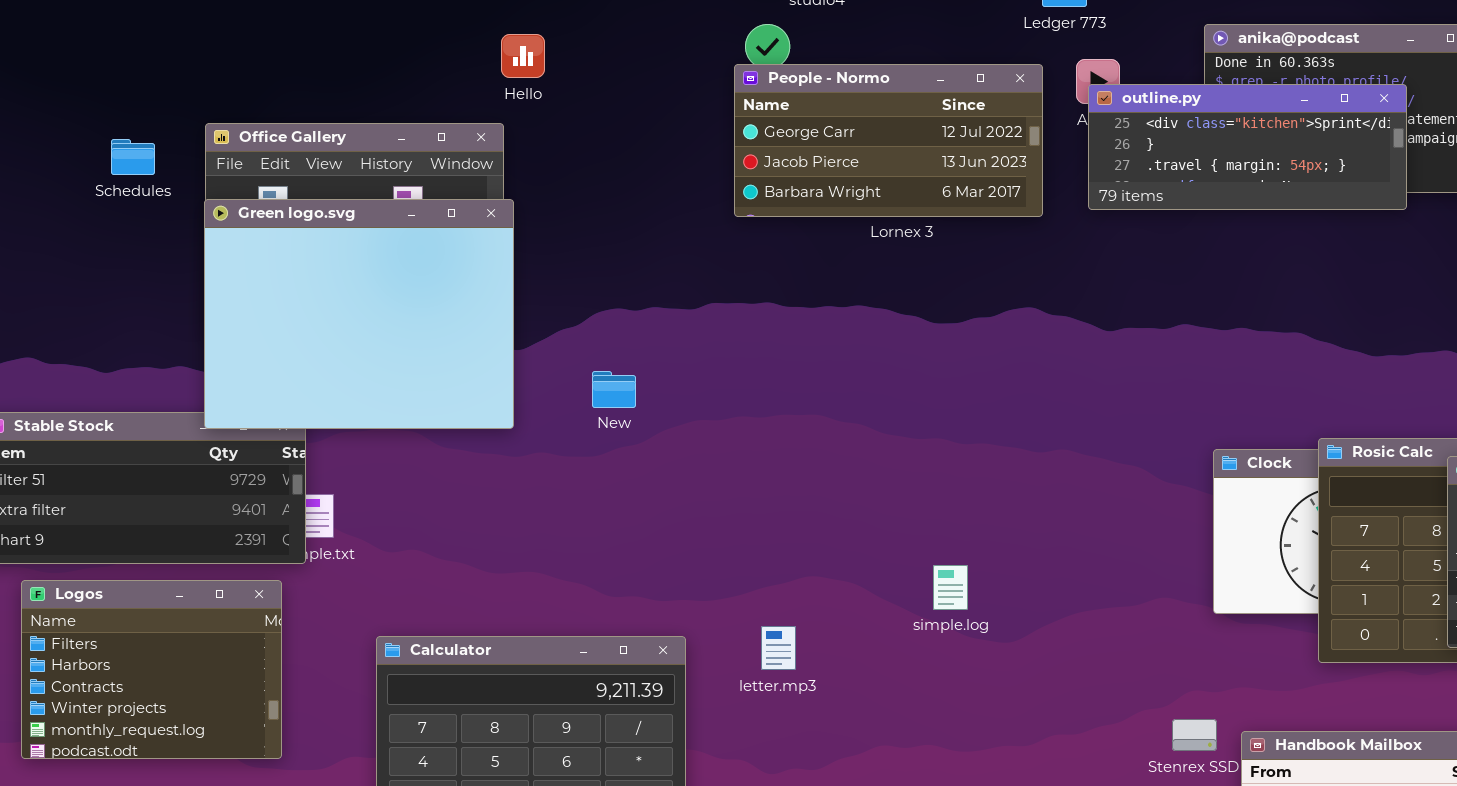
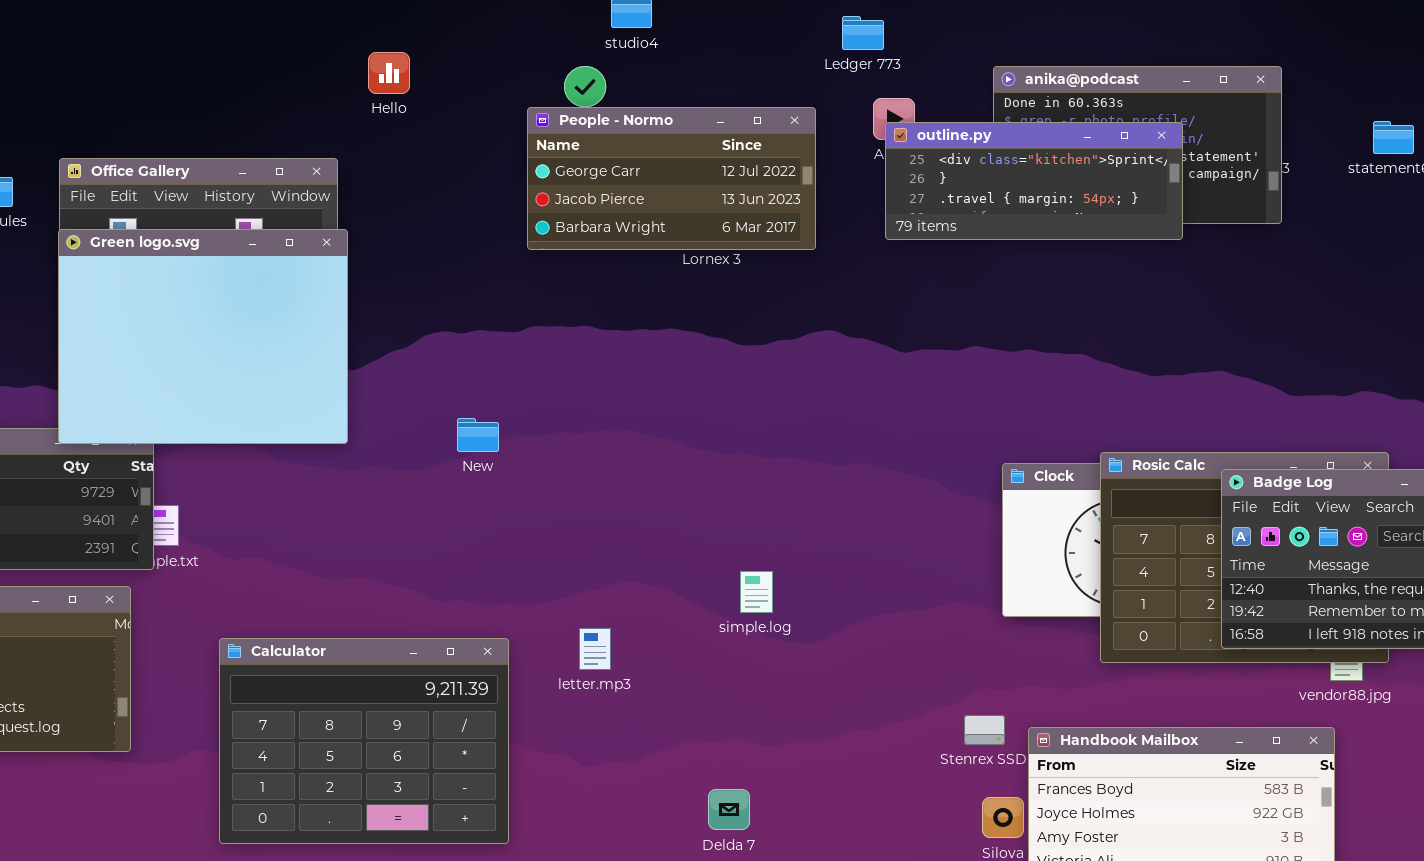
Hello: [501,34,545,78] -> [368,52,410,94], moved
People - Normo: [734,64,1043,217] -> [527,107,816,250], moved
New: [592,371,636,408] -> [457,418,499,452], moved

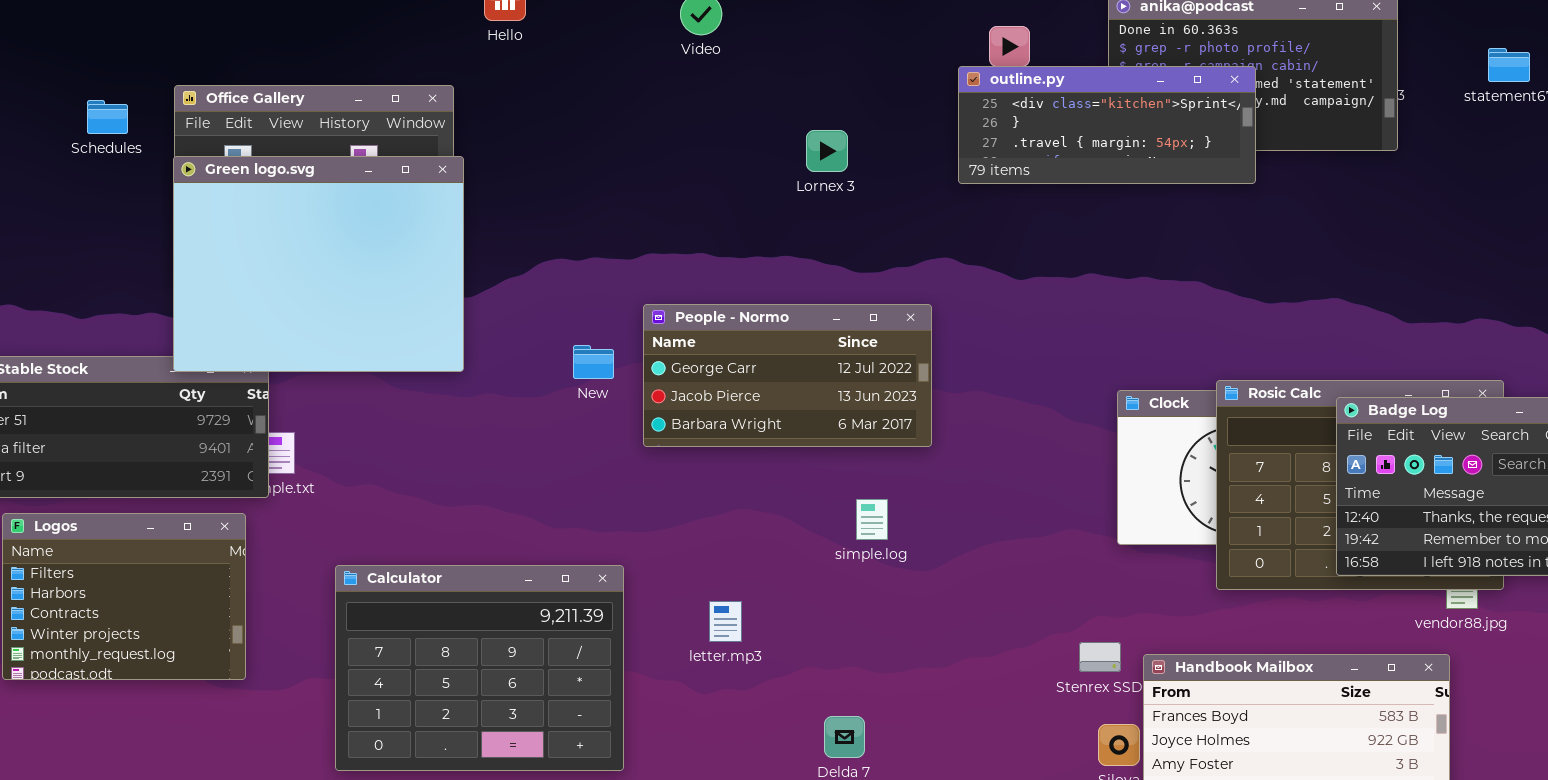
People - Normo: [527,107,816,250] -> [643,304,932,447], moved
outline.py: [885,122,1183,240] -> [958,66,1256,184], moved
letter.mp3: [579,628,611,670] -> [709,601,742,642], moved

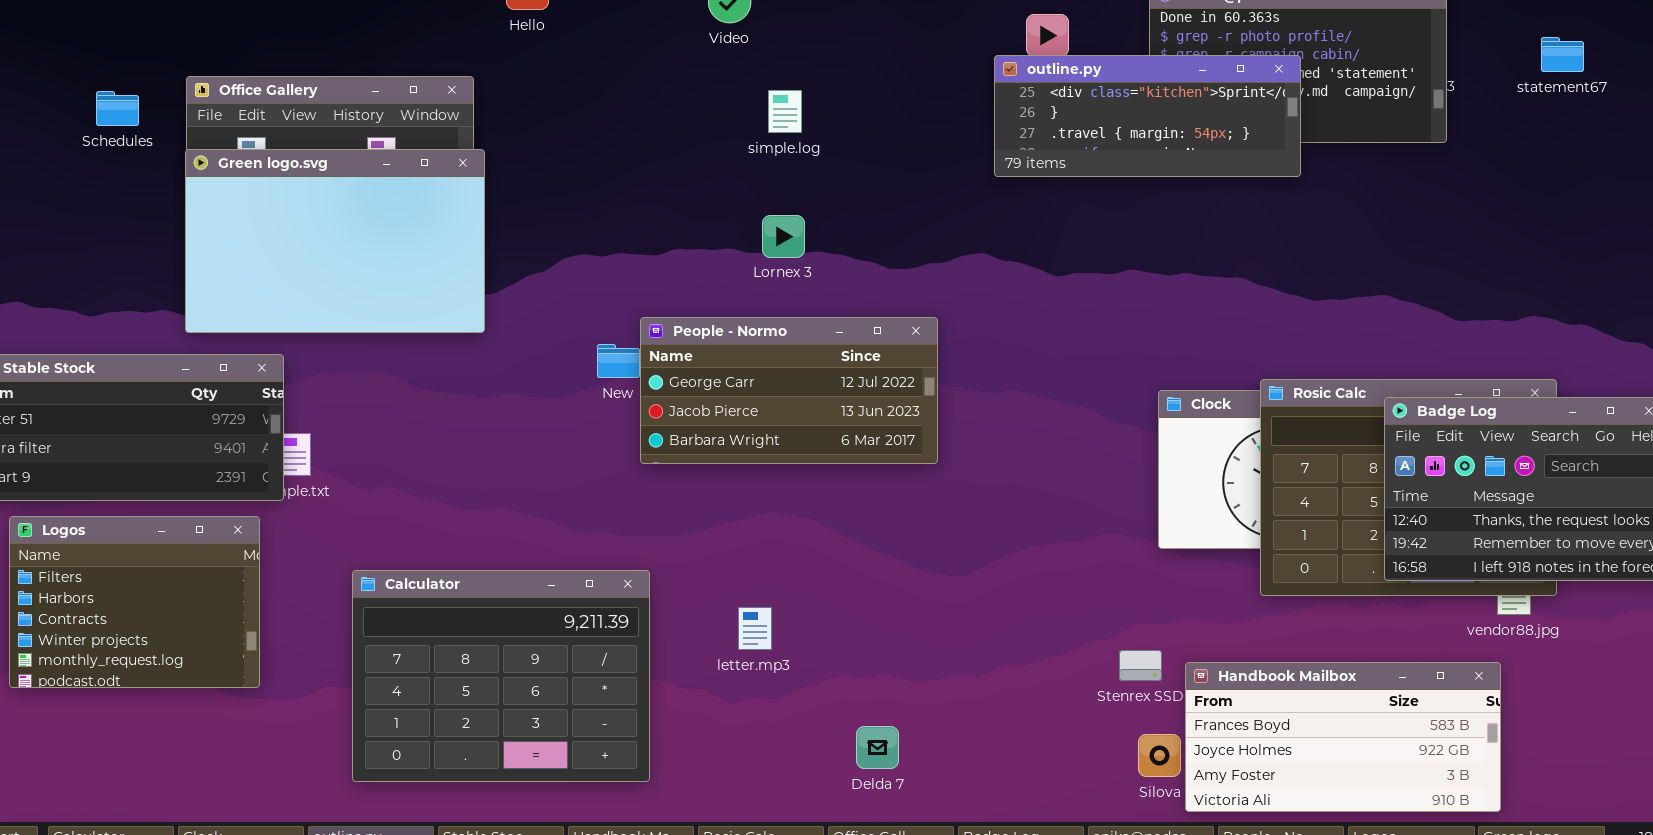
Lornex 3: [806,130,848,172] -> [762,215,805,258], moved
Green logo.svg: [173,156,464,372] -> [185,149,485,333], resized
People - Normo: [643,304,932,447] -> [640,317,938,464], moved
simple.log: [856,499,888,540] -> [768,90,802,133], moved

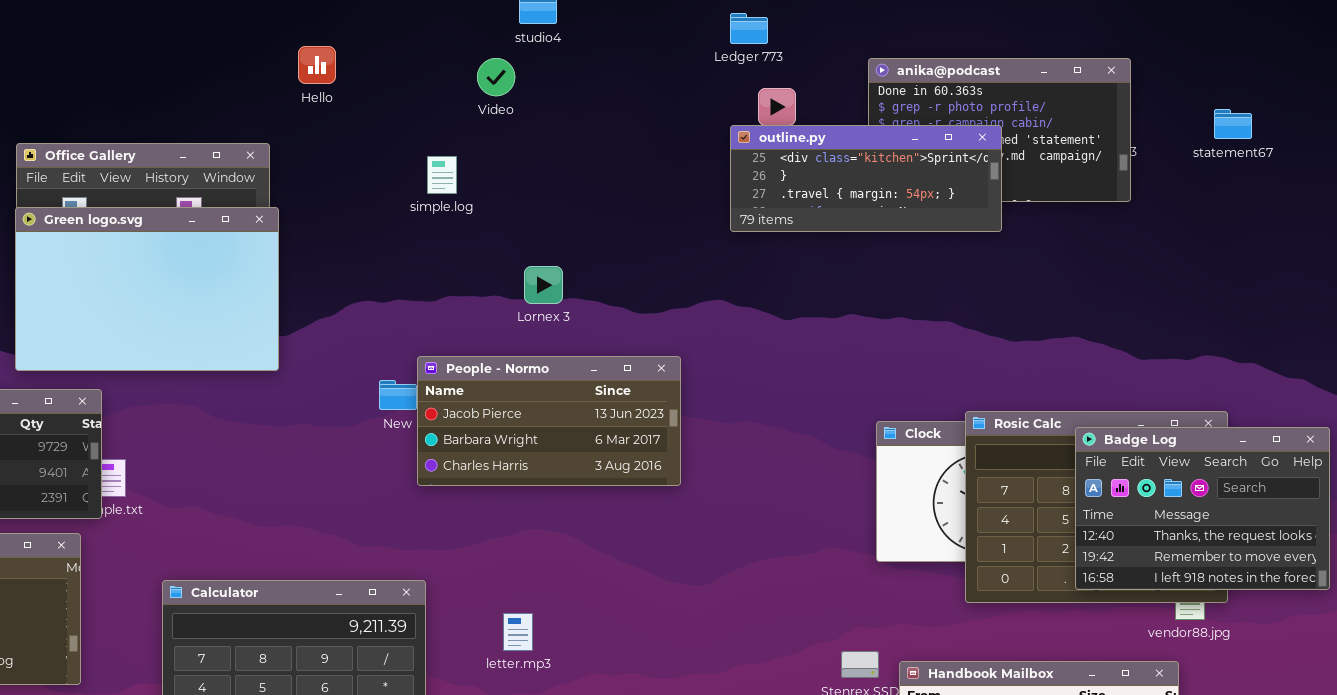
simple.log: [768,90,802,133] -> [427,156,457,194], moved
People - Normo: [640,317,938,464] -> [417,356,681,486], scrolled down 1 row

